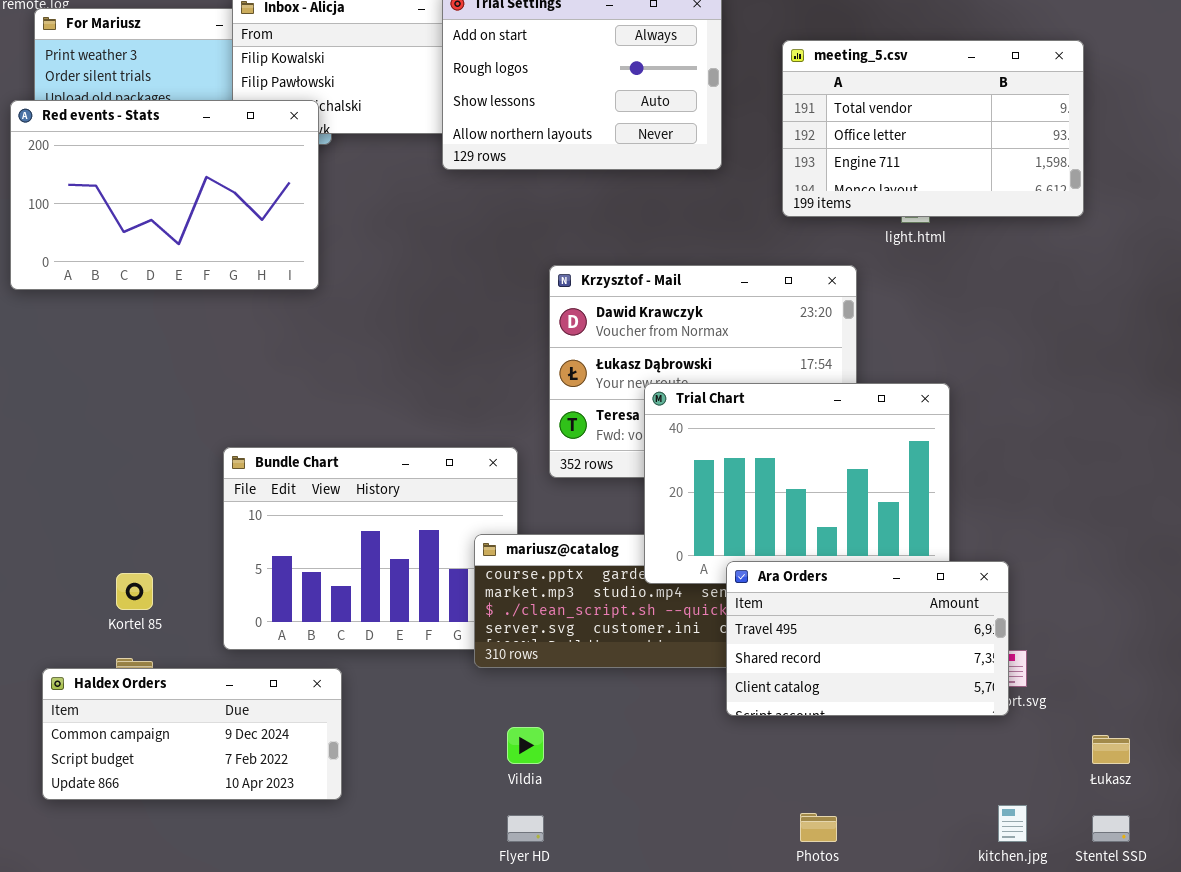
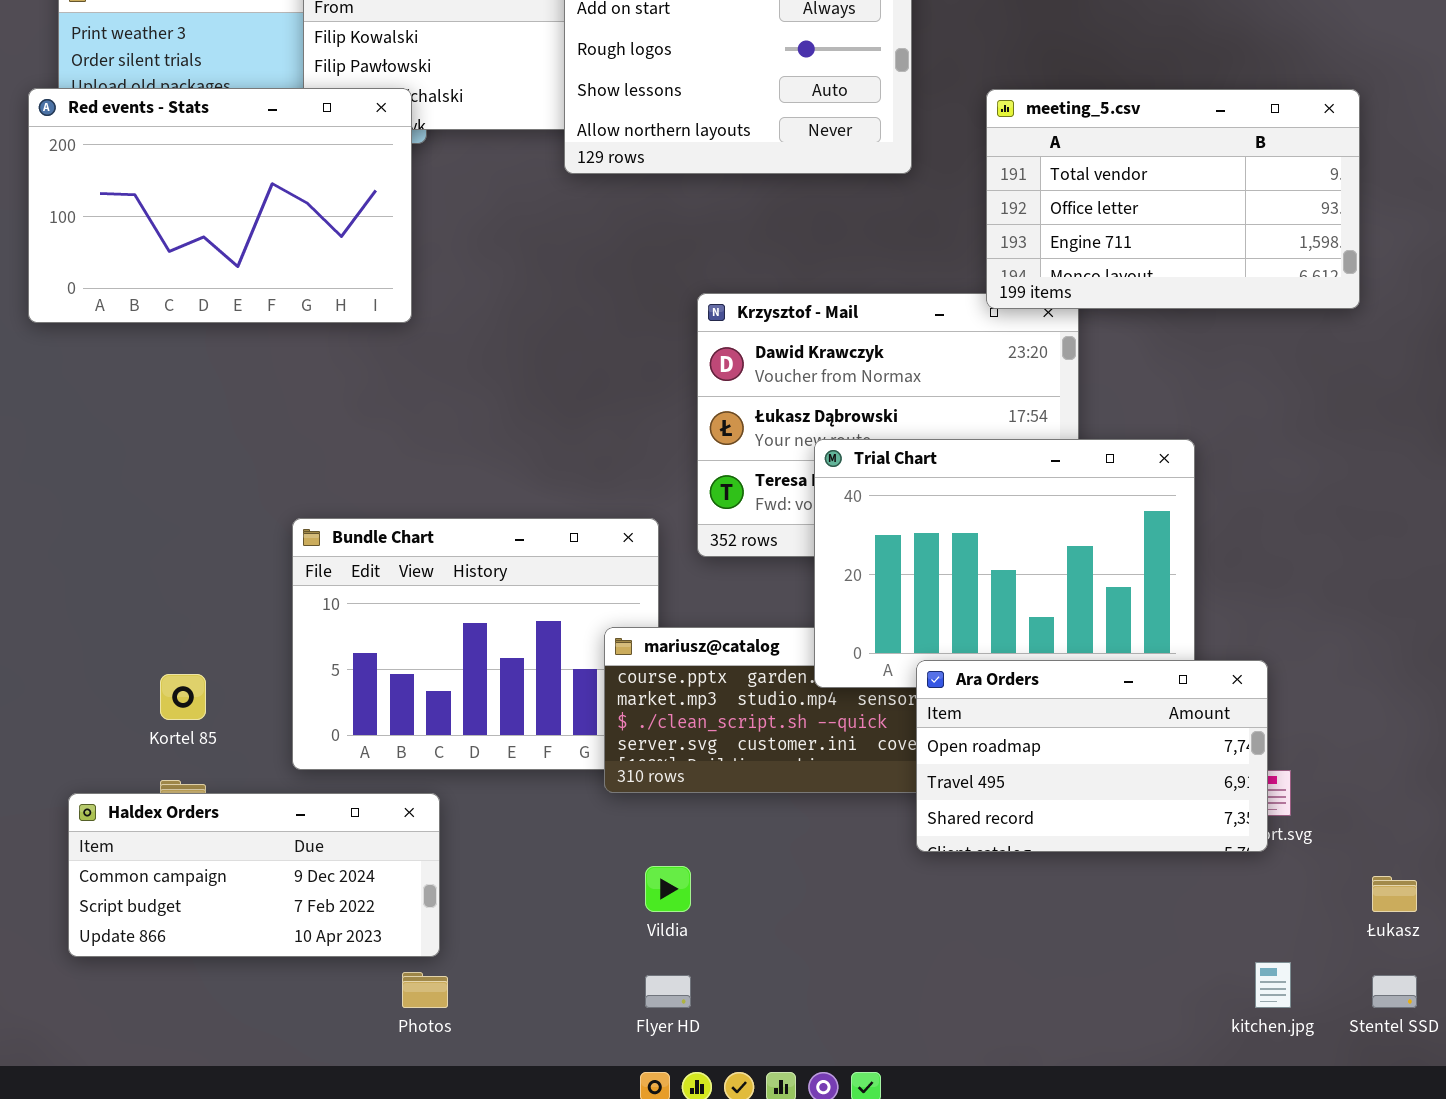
meeting_5.csv: [782,40,1084,217] -> [986,89,1360,309], moved
Ara Orders: [726,561,1009,716] -> [916,660,1268,852], scrolled up 1 row
Photos: [800,813,837,842] -> [402,972,448,1008], moved

